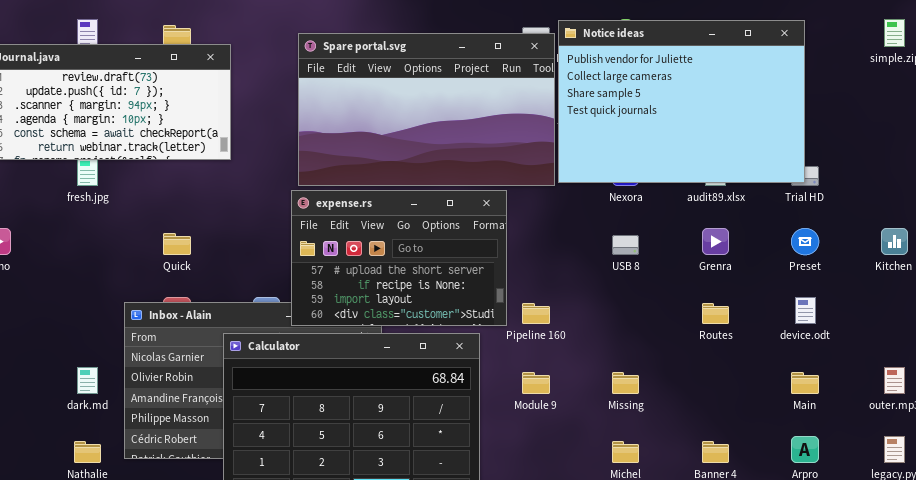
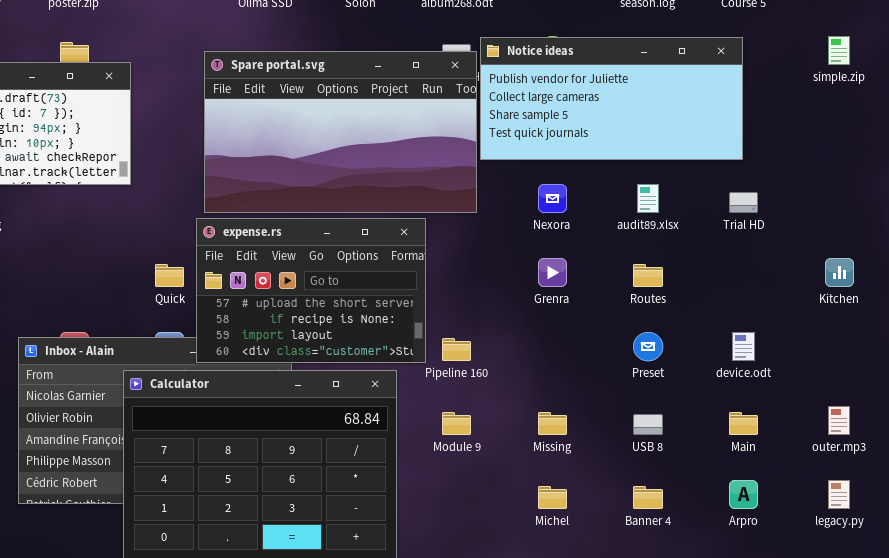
Notice ideas: [558,20,805,183] -> [480,37,743,160], resized
Grenra: [702,228,729,255] -> [538,258,567,287], moved
Preset: [791,228,819,255] -> [633,332,663,361], moved
Quick: [163,233,191,255] -> [155,264,184,287], moved
USB 8: [612,235,639,255] -> [633,414,663,435], moved
Routes: [702,303,729,324] -> [633,264,663,287], moved

